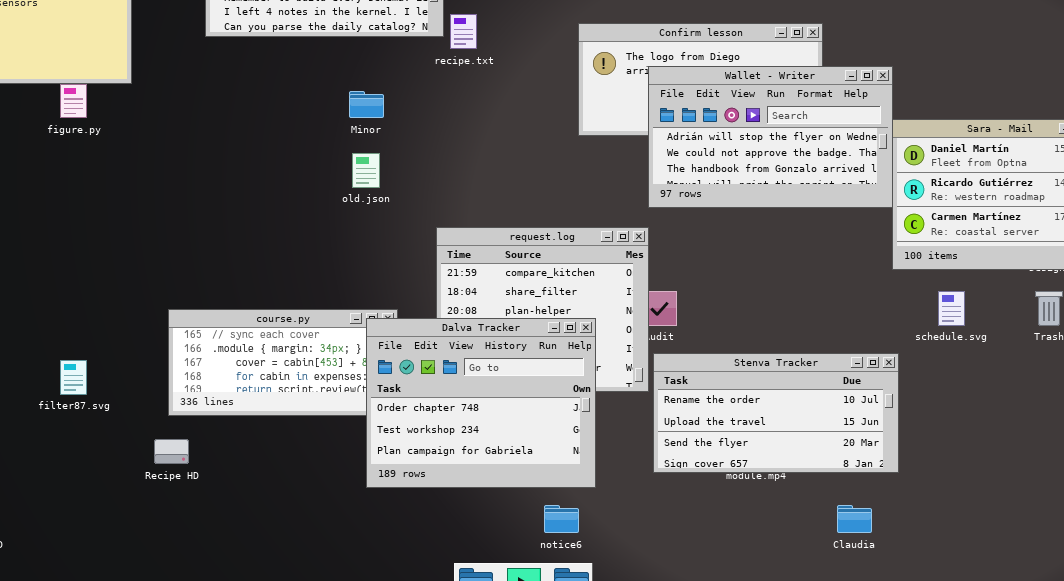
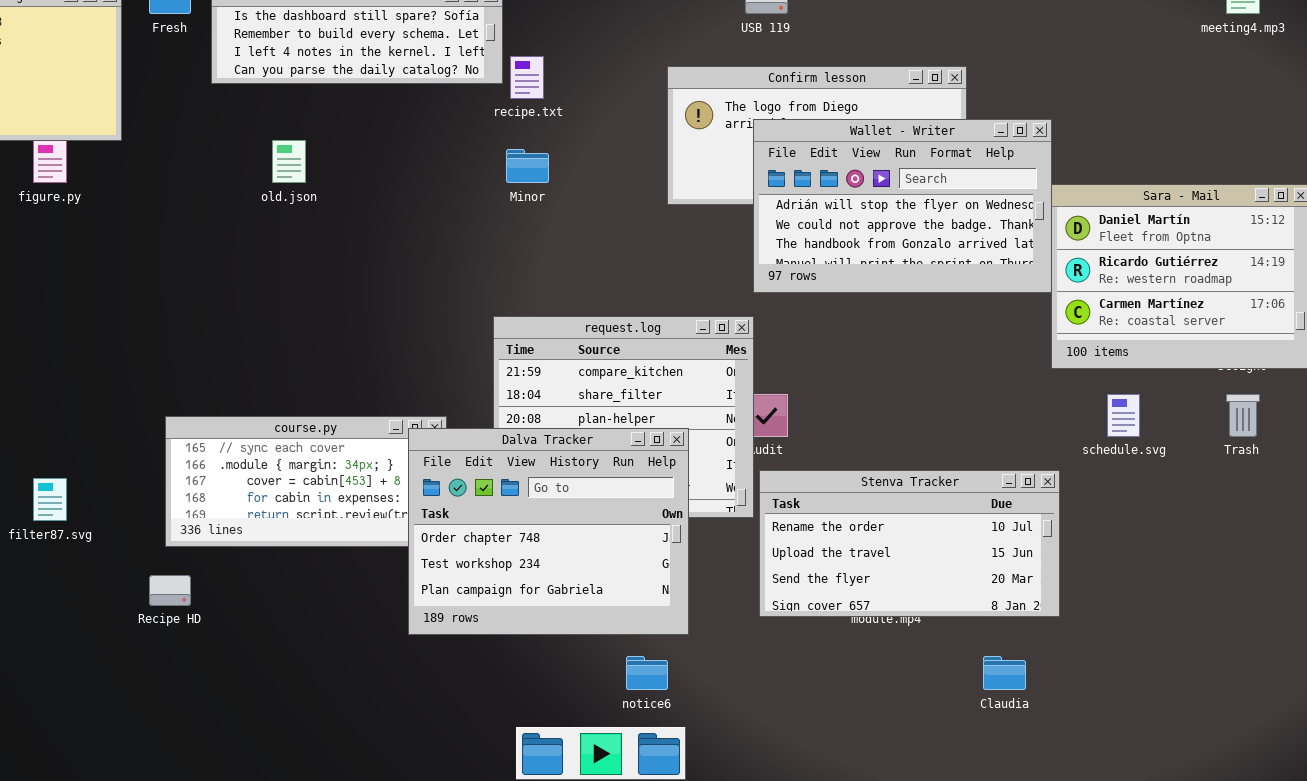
Minor: [349,91,384,118] -> [506,149,549,183], moved
old.json: [352,153,380,188] -> [272,140,306,183], moved

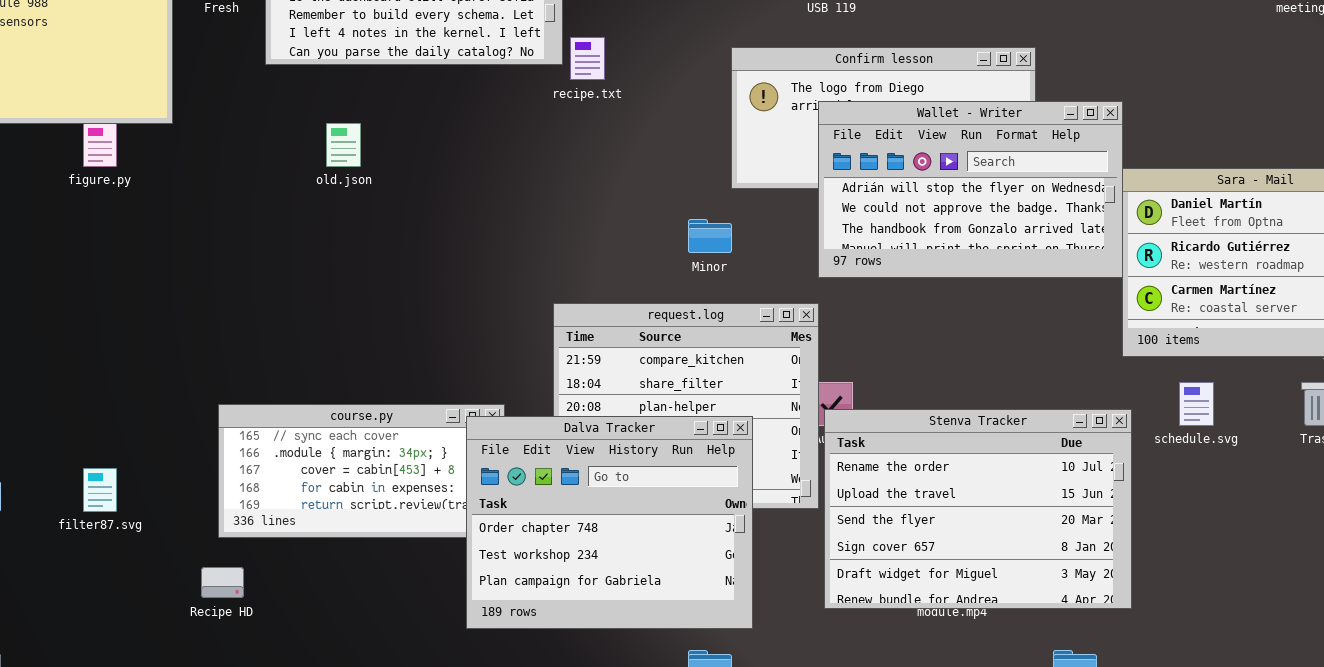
Minor: [506,149,549,183] -> [688,219,732,253], moved
Stenva Tracker: [759,470,1060,617] -> [824,409,1132,609], resized

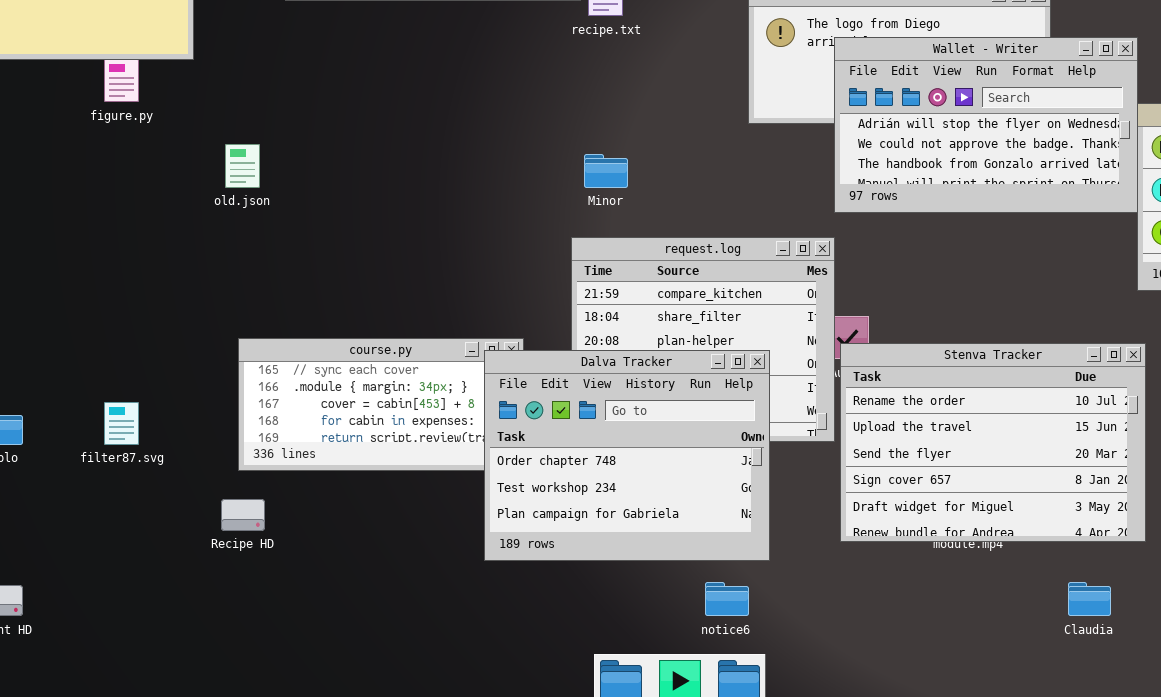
old.json: [326,123,361,167] -> [225,144,260,188], moved
Minor: [688,219,732,253] -> [584,154,628,188], moved

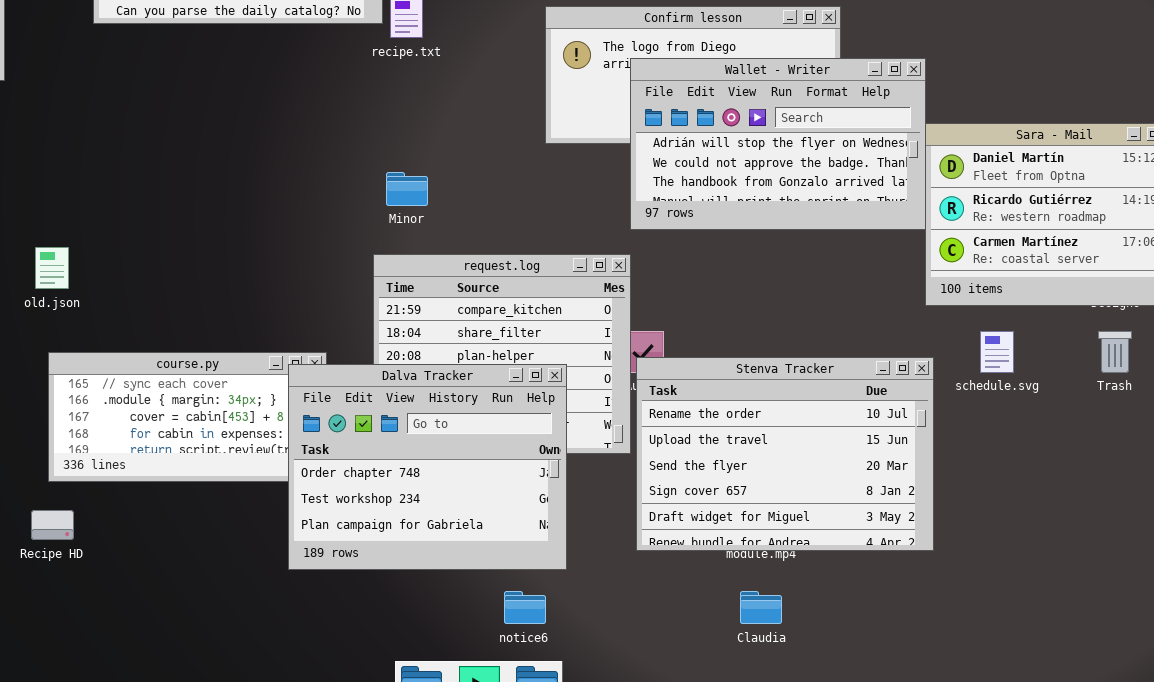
old.json: [225,144,260,188] -> [35,247,69,289], moved
Claudia: [1068,582,1111,616] -> [740,591,782,624], moved

